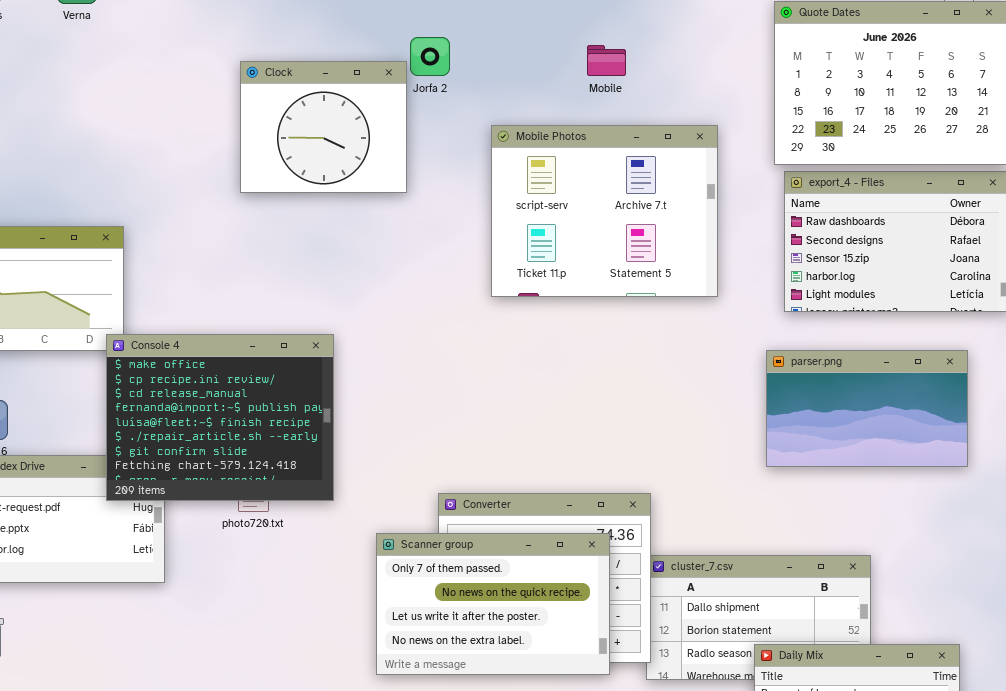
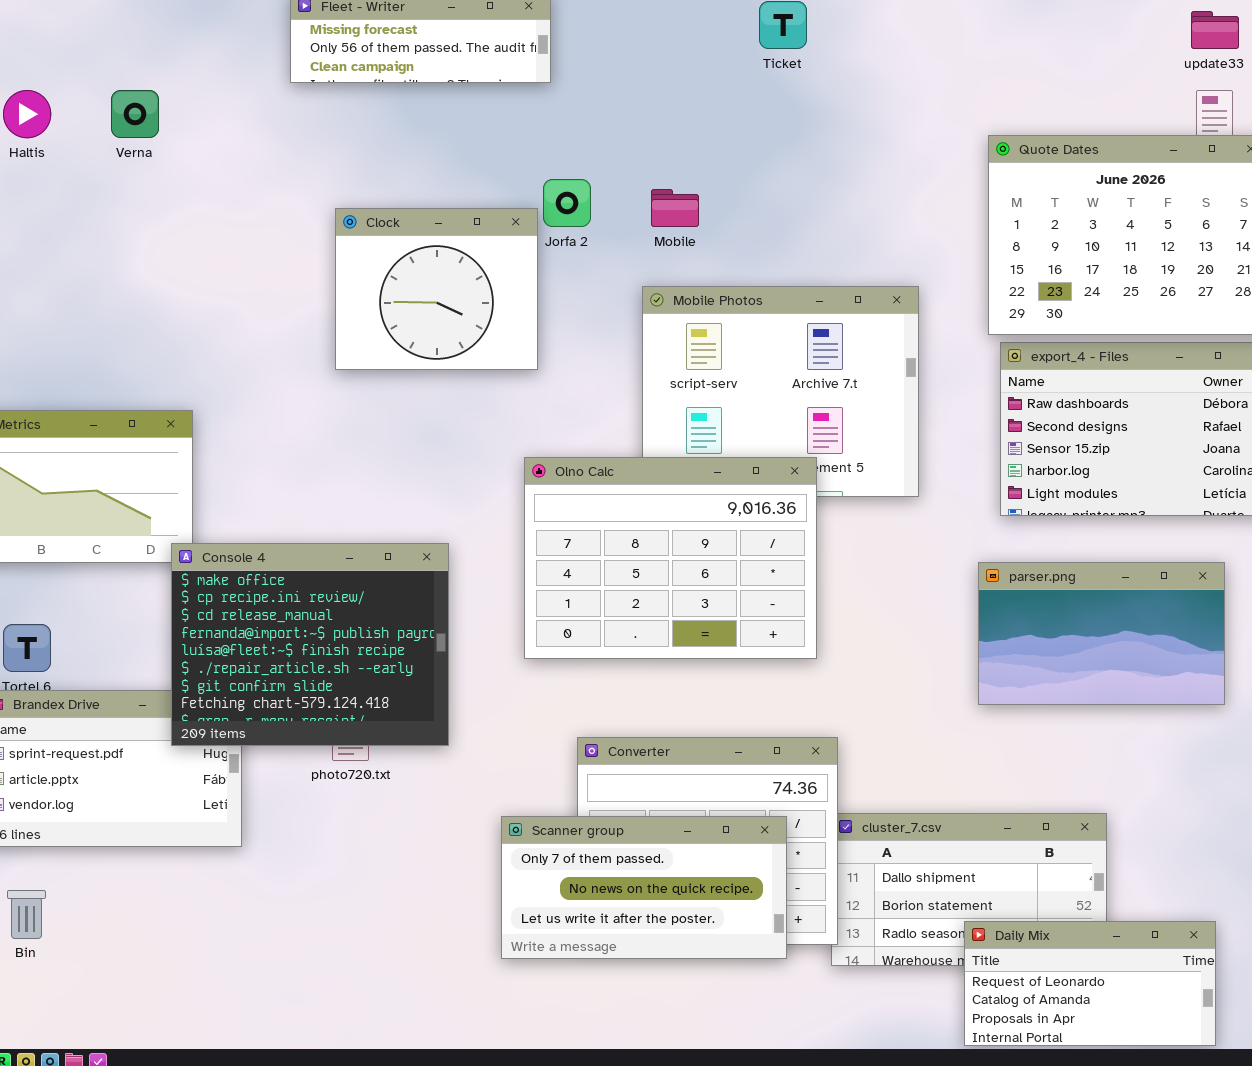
Mobile: [587,45,626,76] -> [651,189,699,227], moved
Olno Calc: none -> [524,457,817,659], opened
Scanner group: [376,533,610,675] -> [501,816,787,959], resized

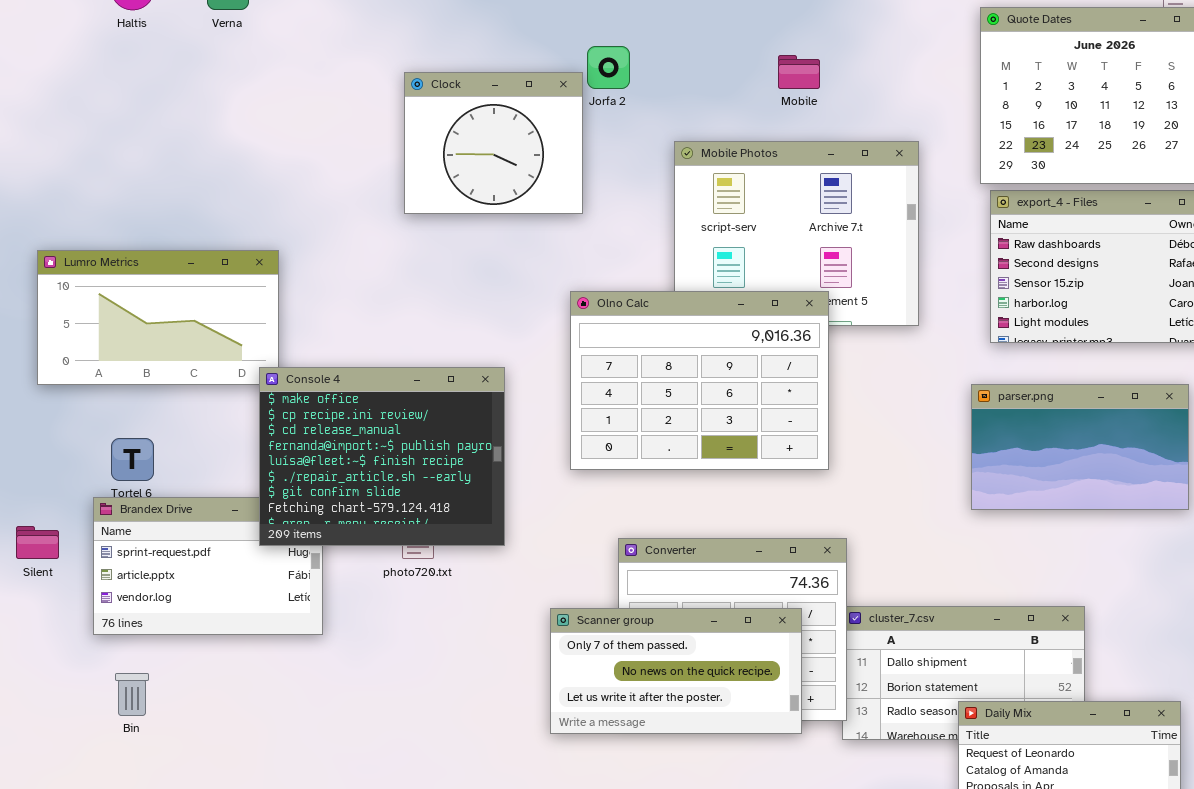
Mobile: [651,189,699,227] -> [778,55,820,89], moved

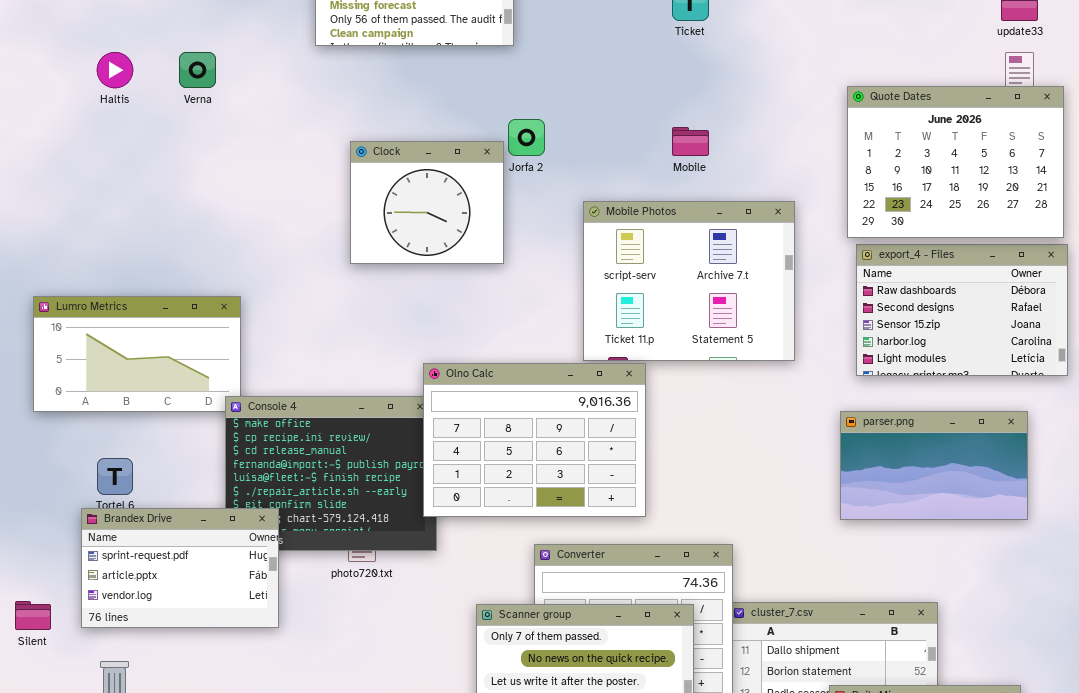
Olno Calc: [570,291,829,470] -> [423,363,646,517], moved
Brandex Drive: [93,497,323,635] -> [81,508,279,628], raised
Silent: [16,526,59,559] -> [15,601,51,630], moved

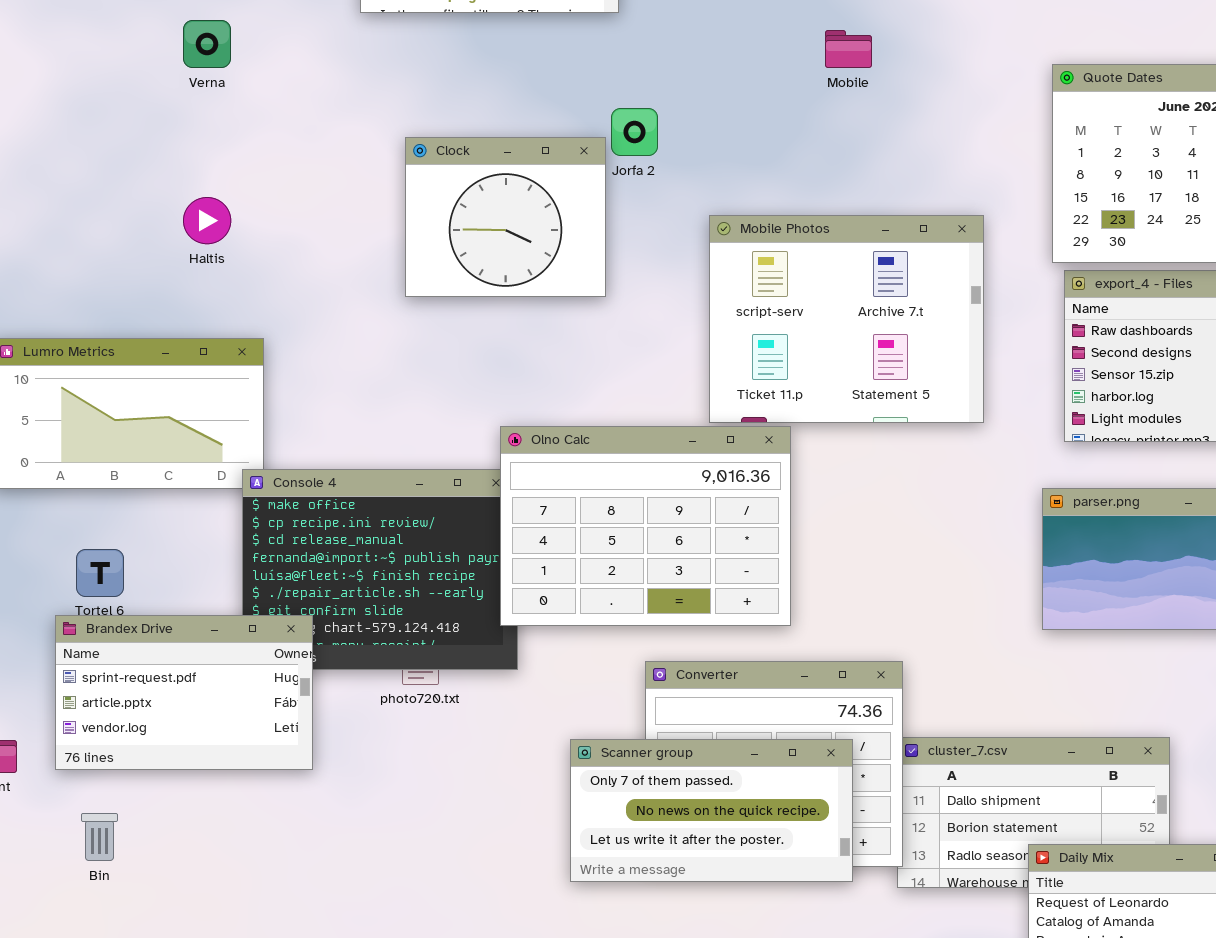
Haltis: [97,52,133,88] -> [183,197,231,244], moved
Mobile: [672,127,709,156] -> [825,30,872,68], moved

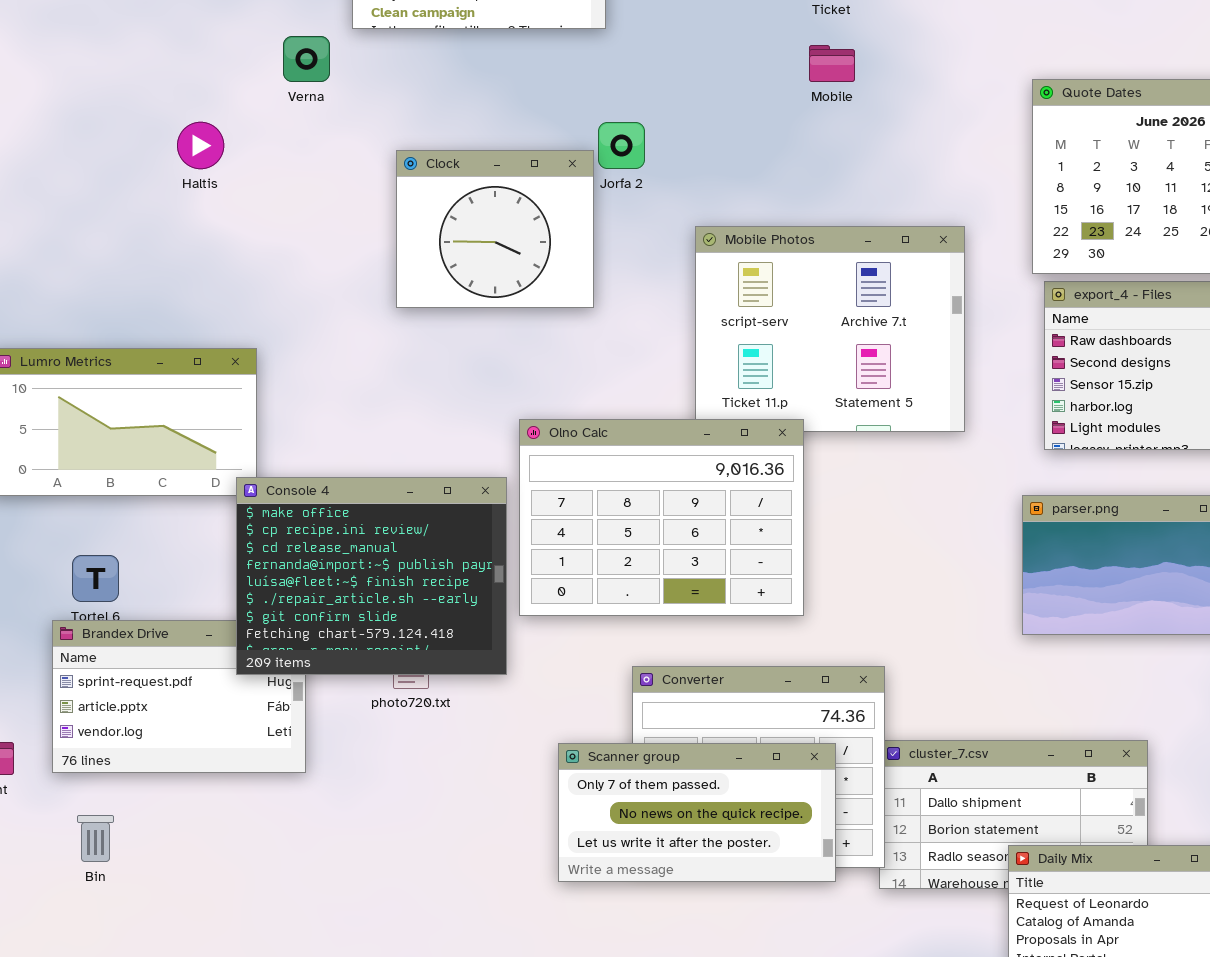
Verna: [183,20,231,68] -> [283,36,330,82], moved
Haltis: [183,197,231,244] -> [177,122,224,169], moved
Olno Calc: [500,426,791,626] -> [519,419,804,616], moved
Console 4: [242,469,518,670] -> [236,477,507,675], raised

